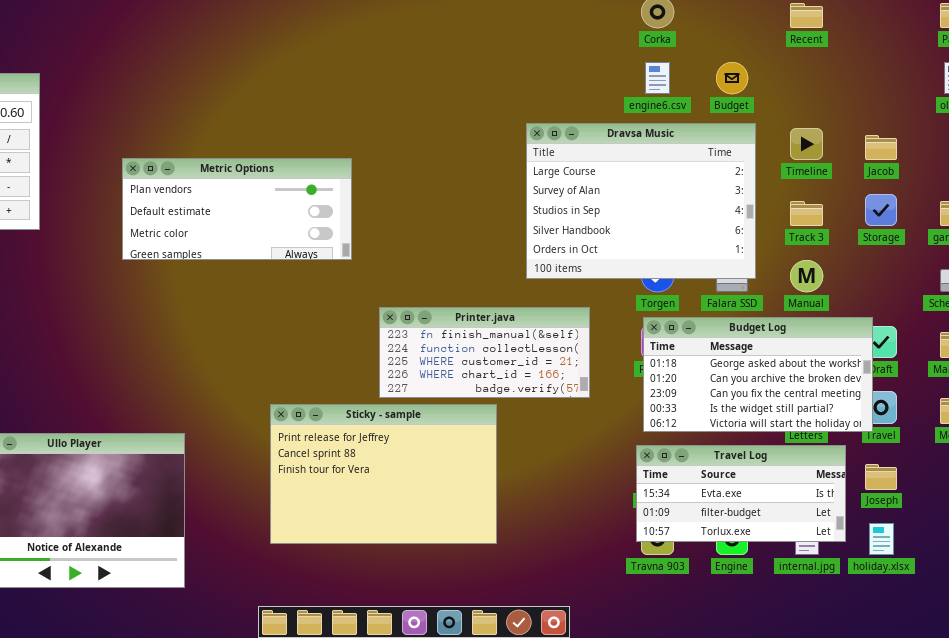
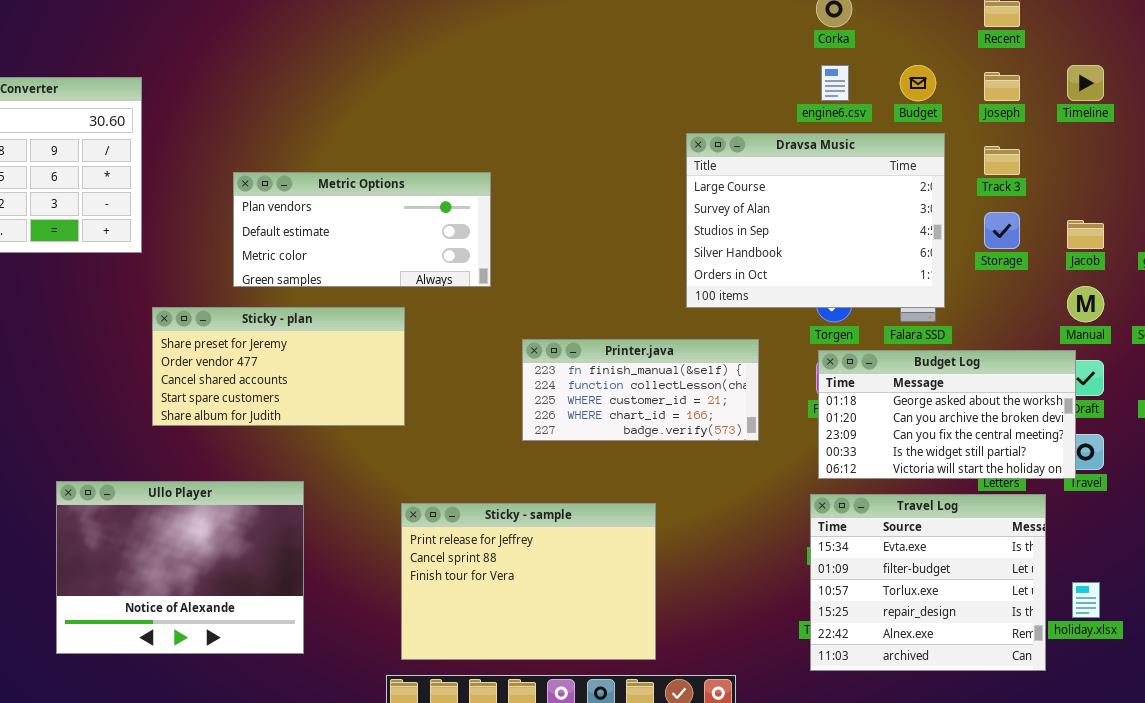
Timeline: [790,128,823,160] -> [1067,65,1104,101], moved
Jacob: [865,135,897,160] -> [1067,220,1104,249], moved
Storage: [865,194,897,226] -> [984,212,1020,249], moved
Track 3: [790,201,823,226] -> [984,146,1020,175], moved
Manual: [790,260,823,292] -> [1067,286,1104,322], moved
Sticky - plan: none -> [152,307,405,426], opened
Sticky - sample: [270,404,497,544] -> [401,503,656,660], moved
Travel Log: [636,445,846,542] -> [810,494,1046,671], resized
Joseph: [865,464,897,490] -> [984,72,1020,101], moved

